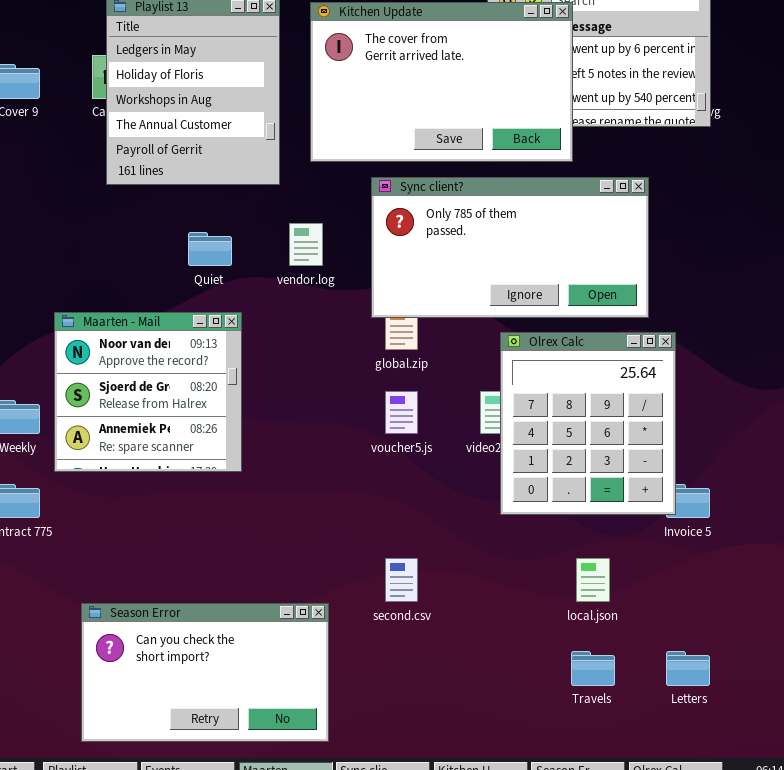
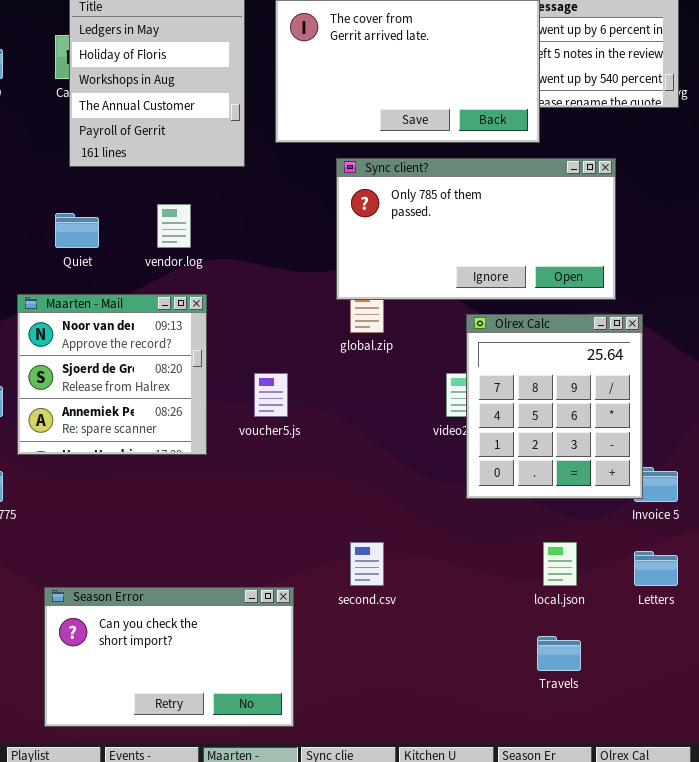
vendor.log: [289,223,323,266] -> [157,204,191,248], moved
Quiet: [188,232,232,266] -> [55,213,99,248], moved
voucher5.js: [385,391,418,434] -> [254,373,288,417], moved
Letters: [666,651,710,686] -> [634,551,678,586], moved

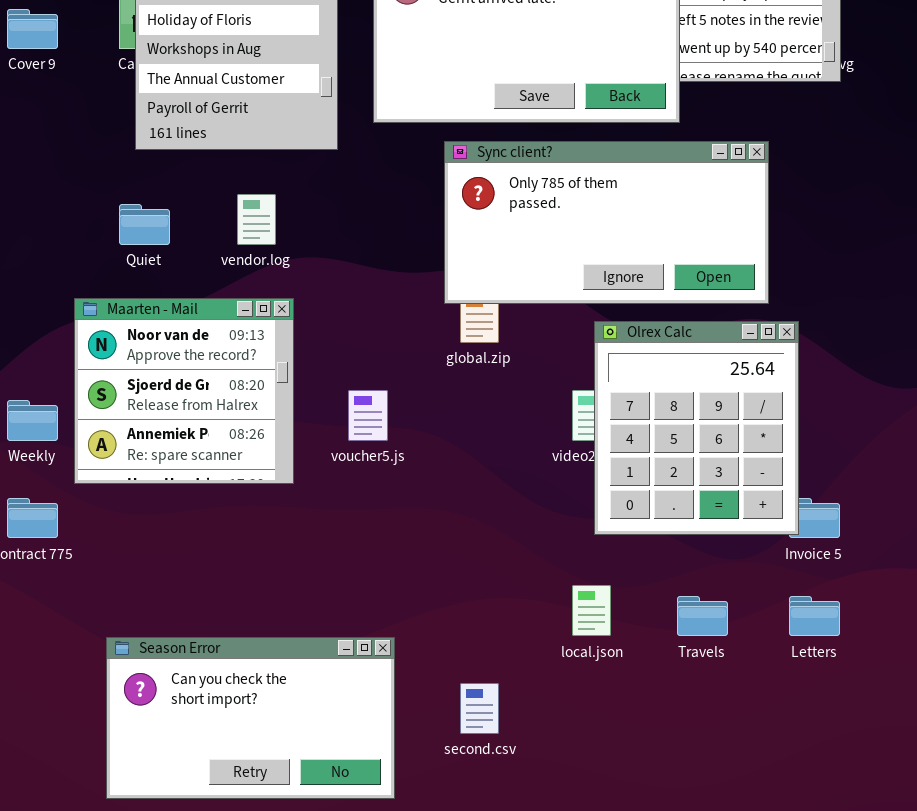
second.csv: [350,542,384,586] -> [460,683,499,734], moved
local.json: [543,542,577,586] -> [572,585,611,636], moved
Travels: [537,636,581,671] -> [677,596,728,636], moved

